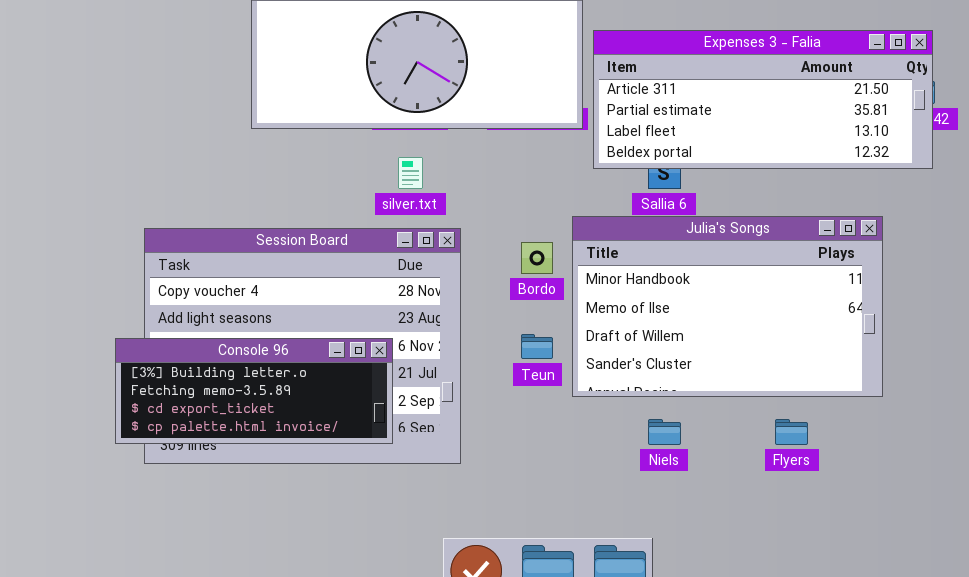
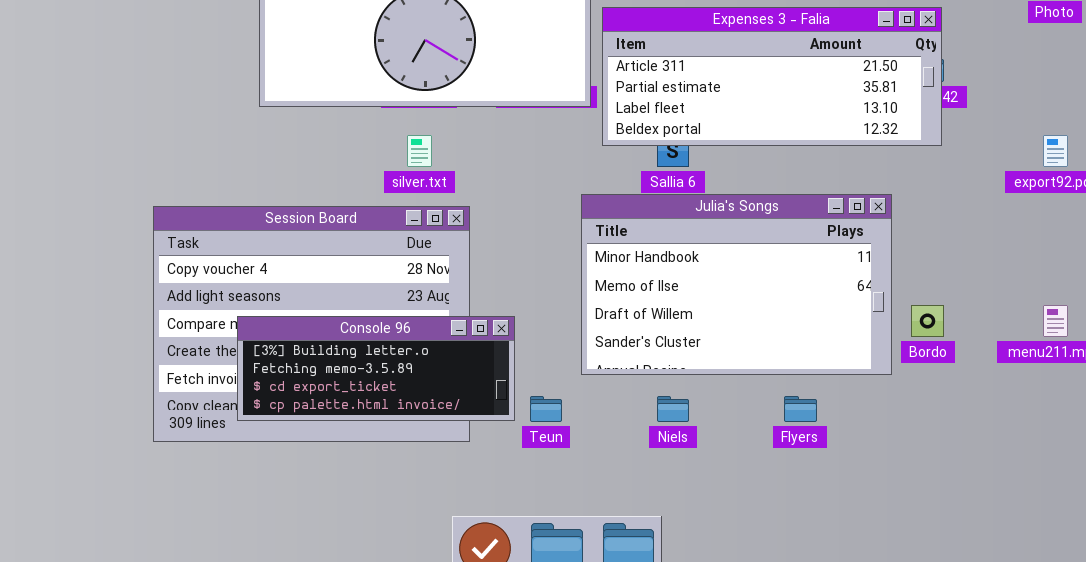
Bordo: [521,242,553,274] -> [911,305,944,337], moved
Teun: [521,334,553,359] -> [530,396,562,422], moved
Console 96: [115,338,393,444] -> [237,316,515,421], moved

